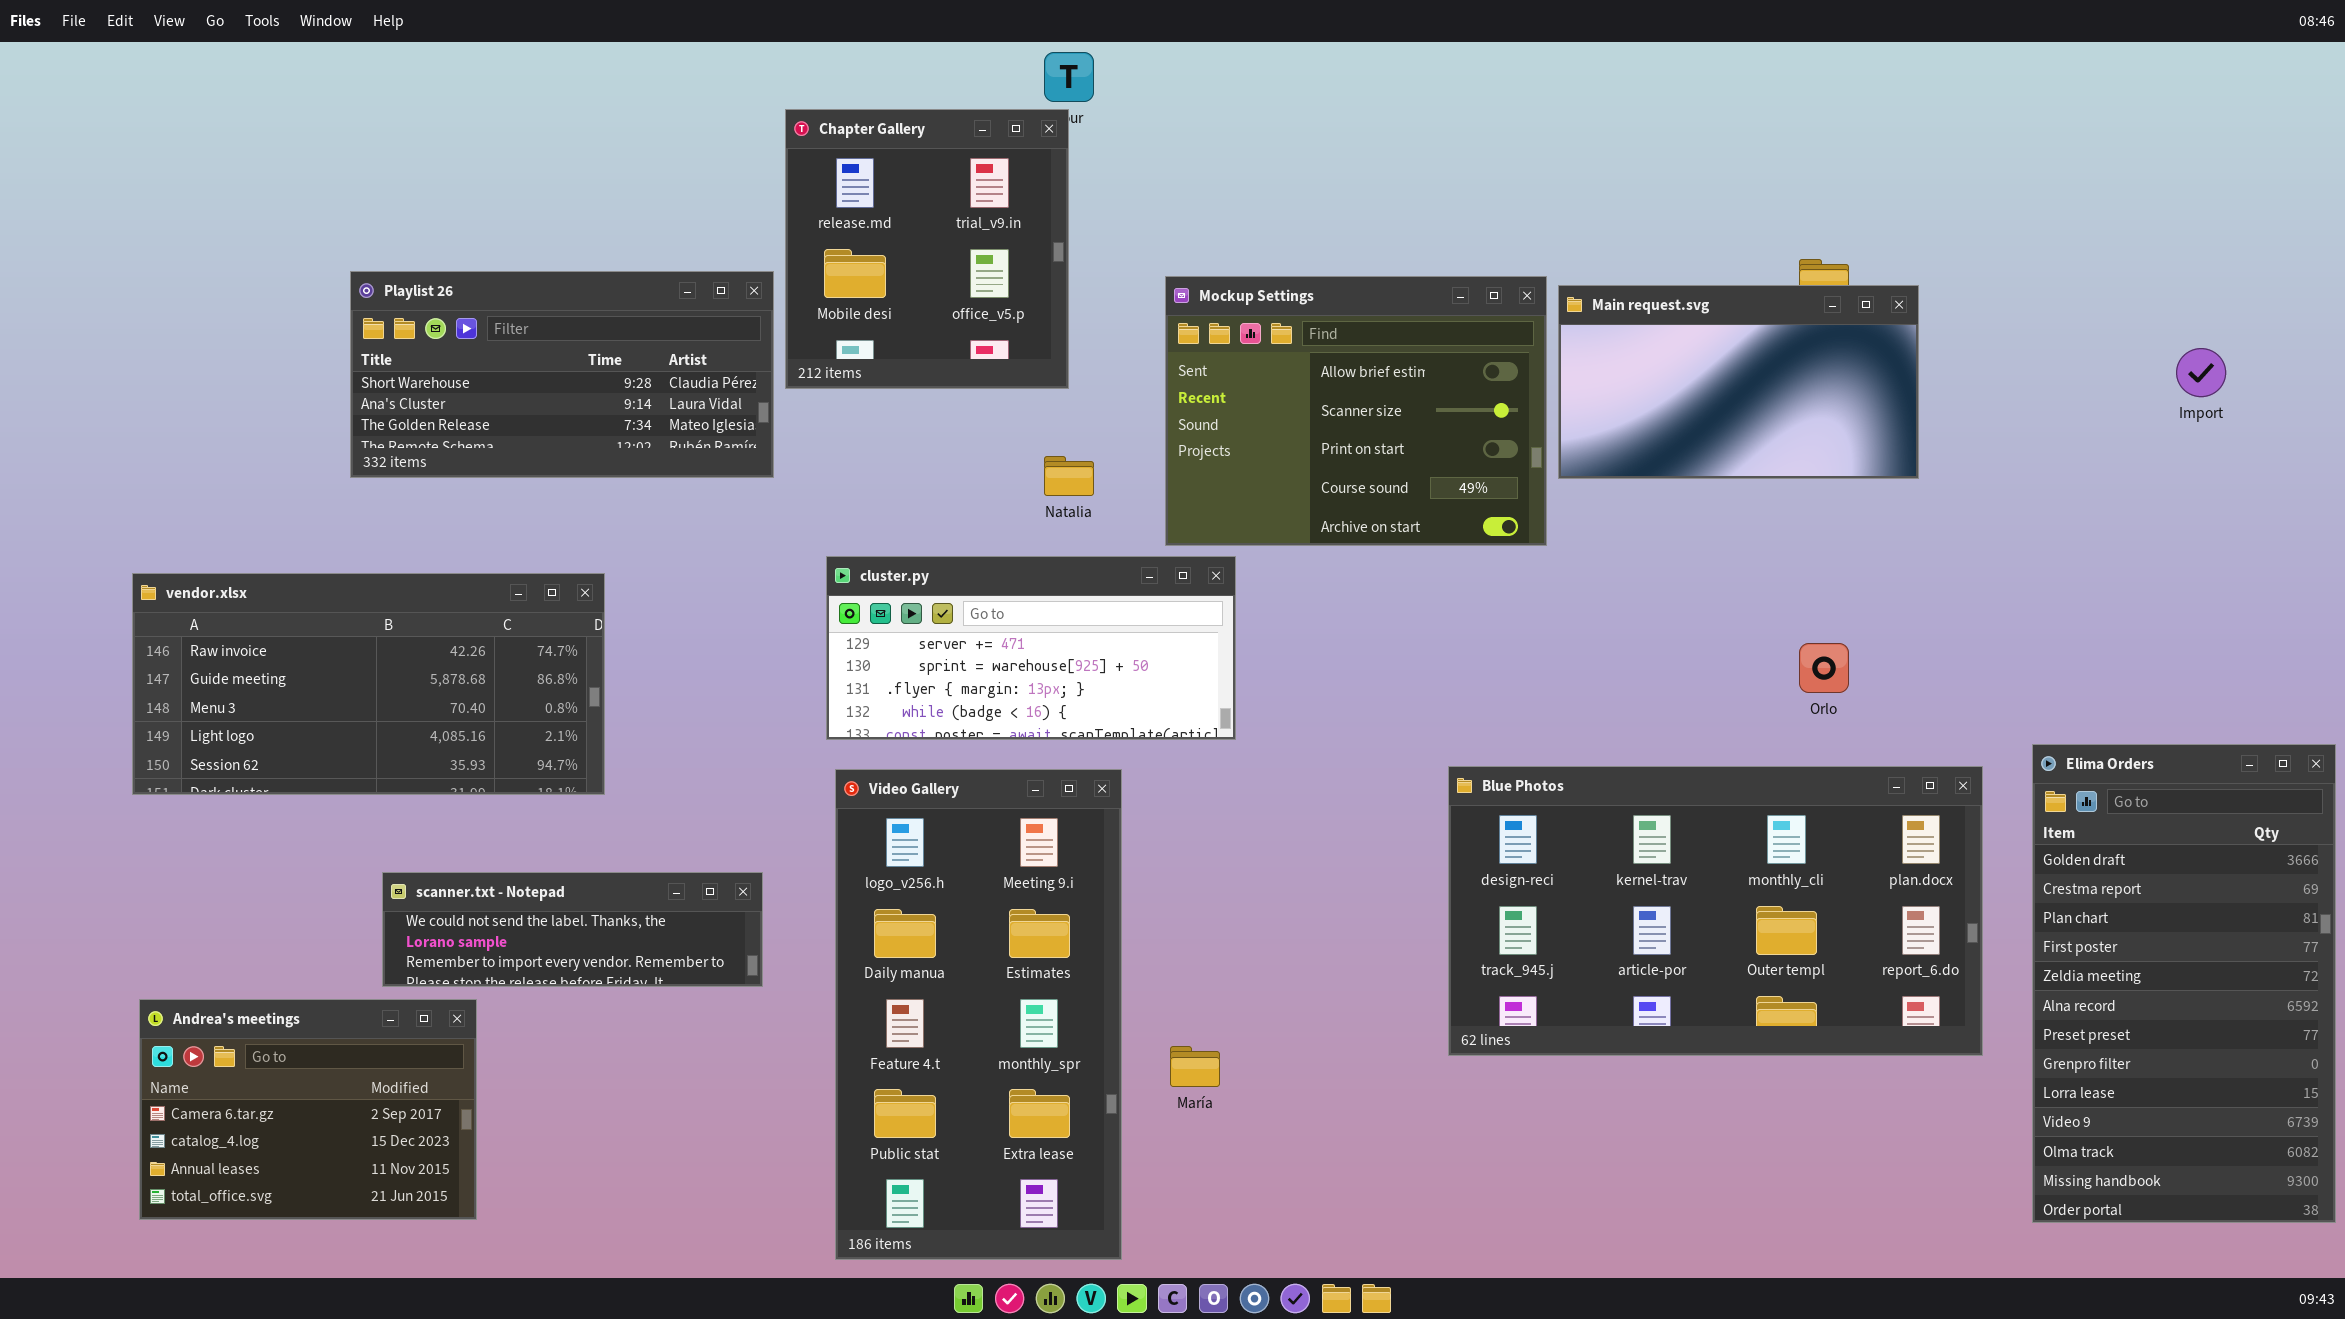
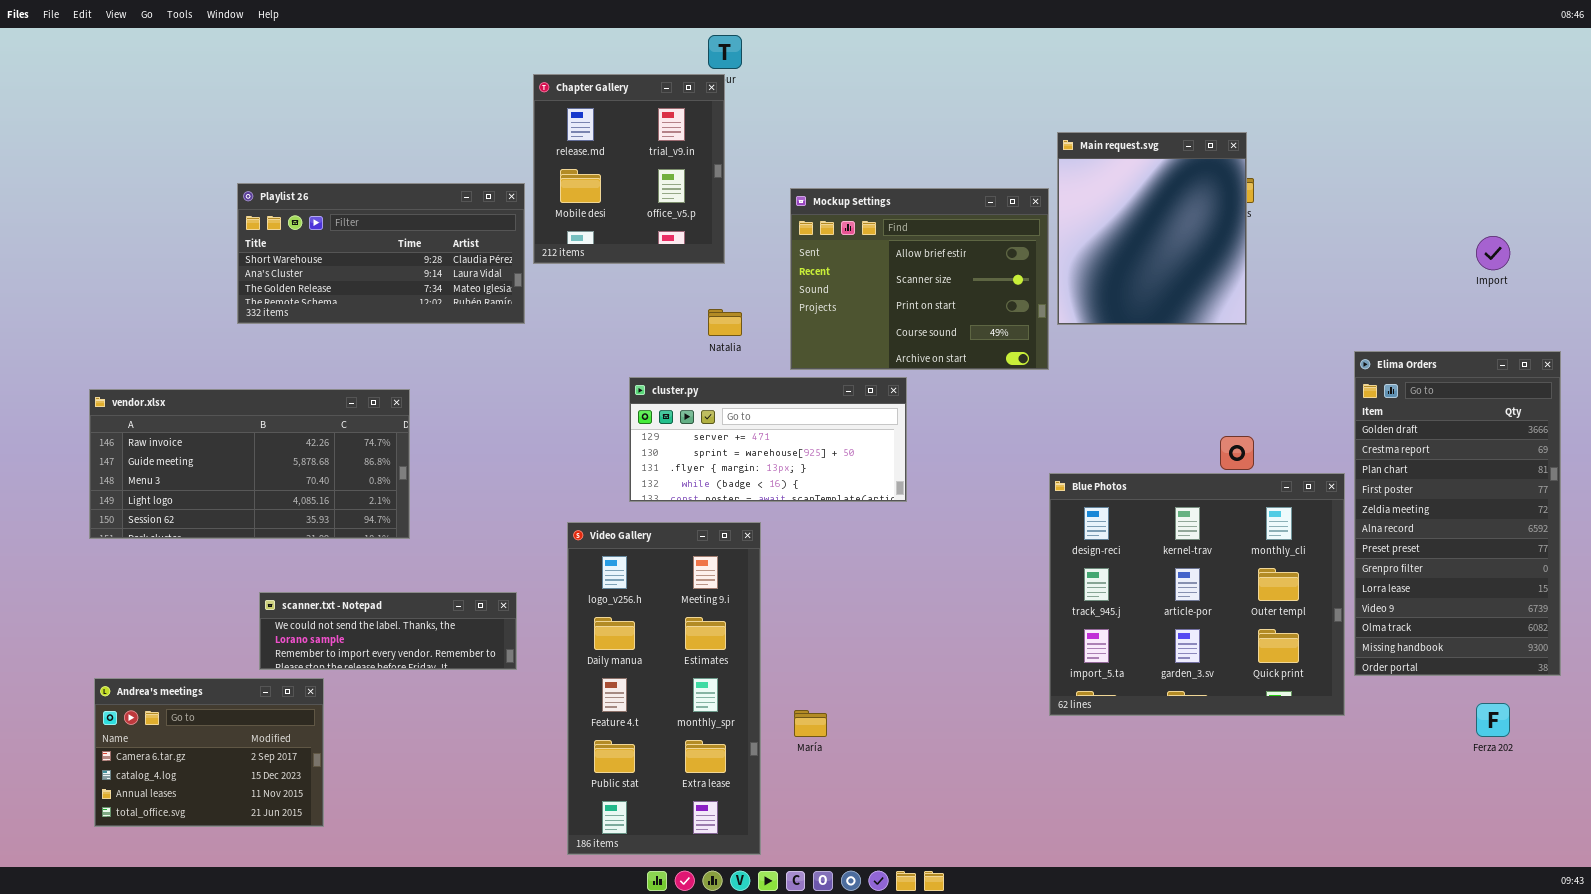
Main request.svg: [1558,285,1919,479] -> [1057,132,1247,325], resized
cluster.py: [826,556,1236,740] -> [629,377,907,502], moved
Elima Orders: [2032,744,2336,1223] -> [1354,351,1561,676], moved
Blue Photos: [1448,766,1983,1056] -> [1049,473,1345,716], resized

